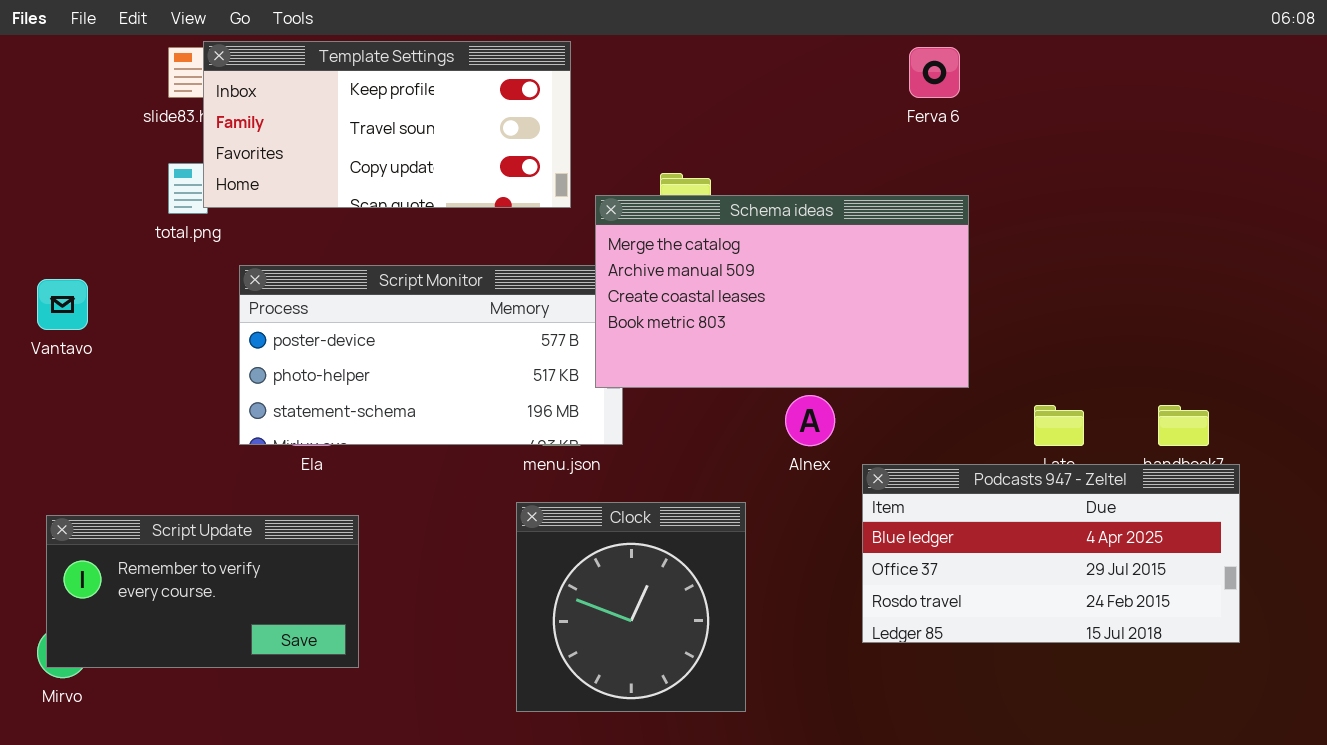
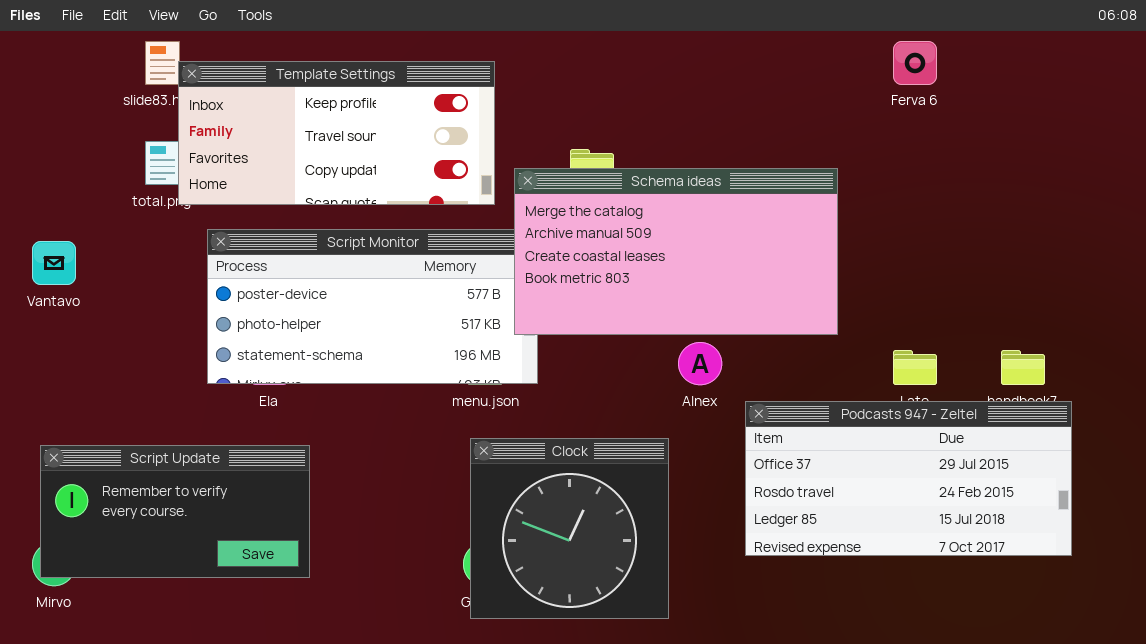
Template Settings: [203,41,571,208] -> [178,61,495,205], moved
Ferva 6: [909,47,960,98] -> [893,41,937,85], moved
Podcasts 947 - Zeltel: [862,464,1240,643] -> [745,401,1072,556], scrolled down 1 row
Clock: [516,502,746,712] -> [470,438,669,619], moved

